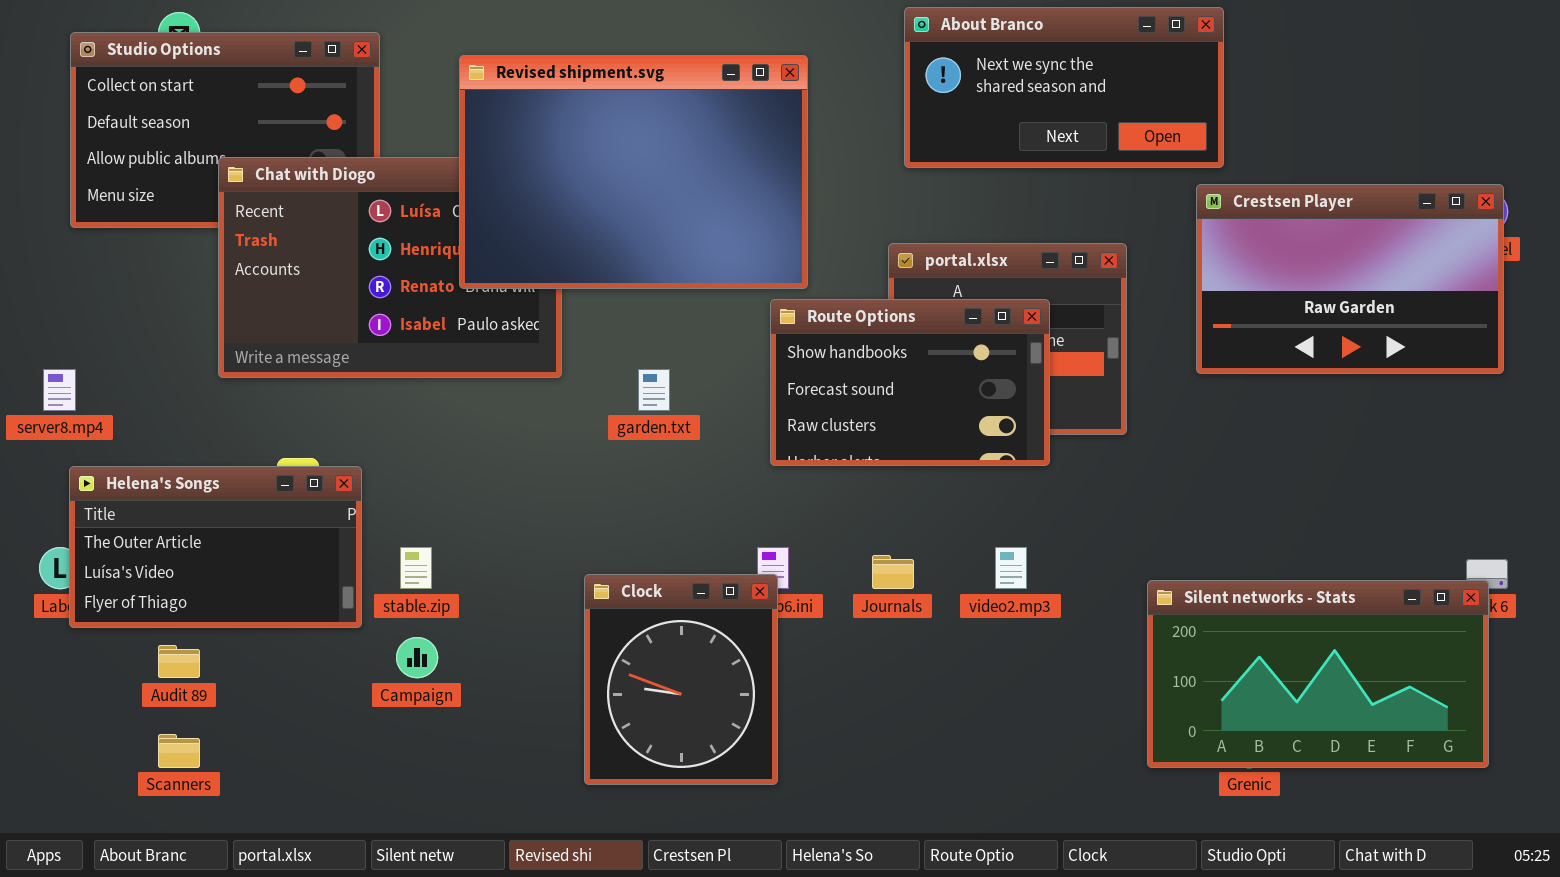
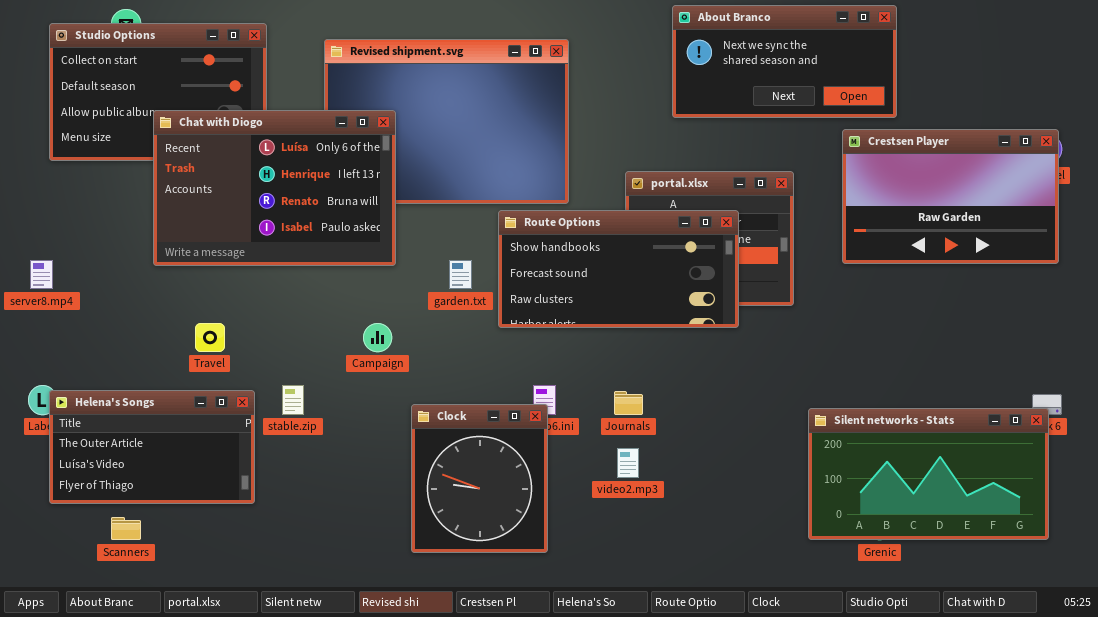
About Branco: [904,7,1224,168] -> [672,5,897,118], moved
Chat with Diogo: [218,157,562,378] -> [153,110,396,266], raised
Route Options: [770,299,1050,466] -> [498,210,739,328], resized
Helena's Songs: [69,466,362,628] -> [49,390,255,504], moved
video2.mp3: [995,547,1027,589] -> [617,448,639,478], moved
Campaign: [396,637,438,678] -> [363,323,392,352], moved

